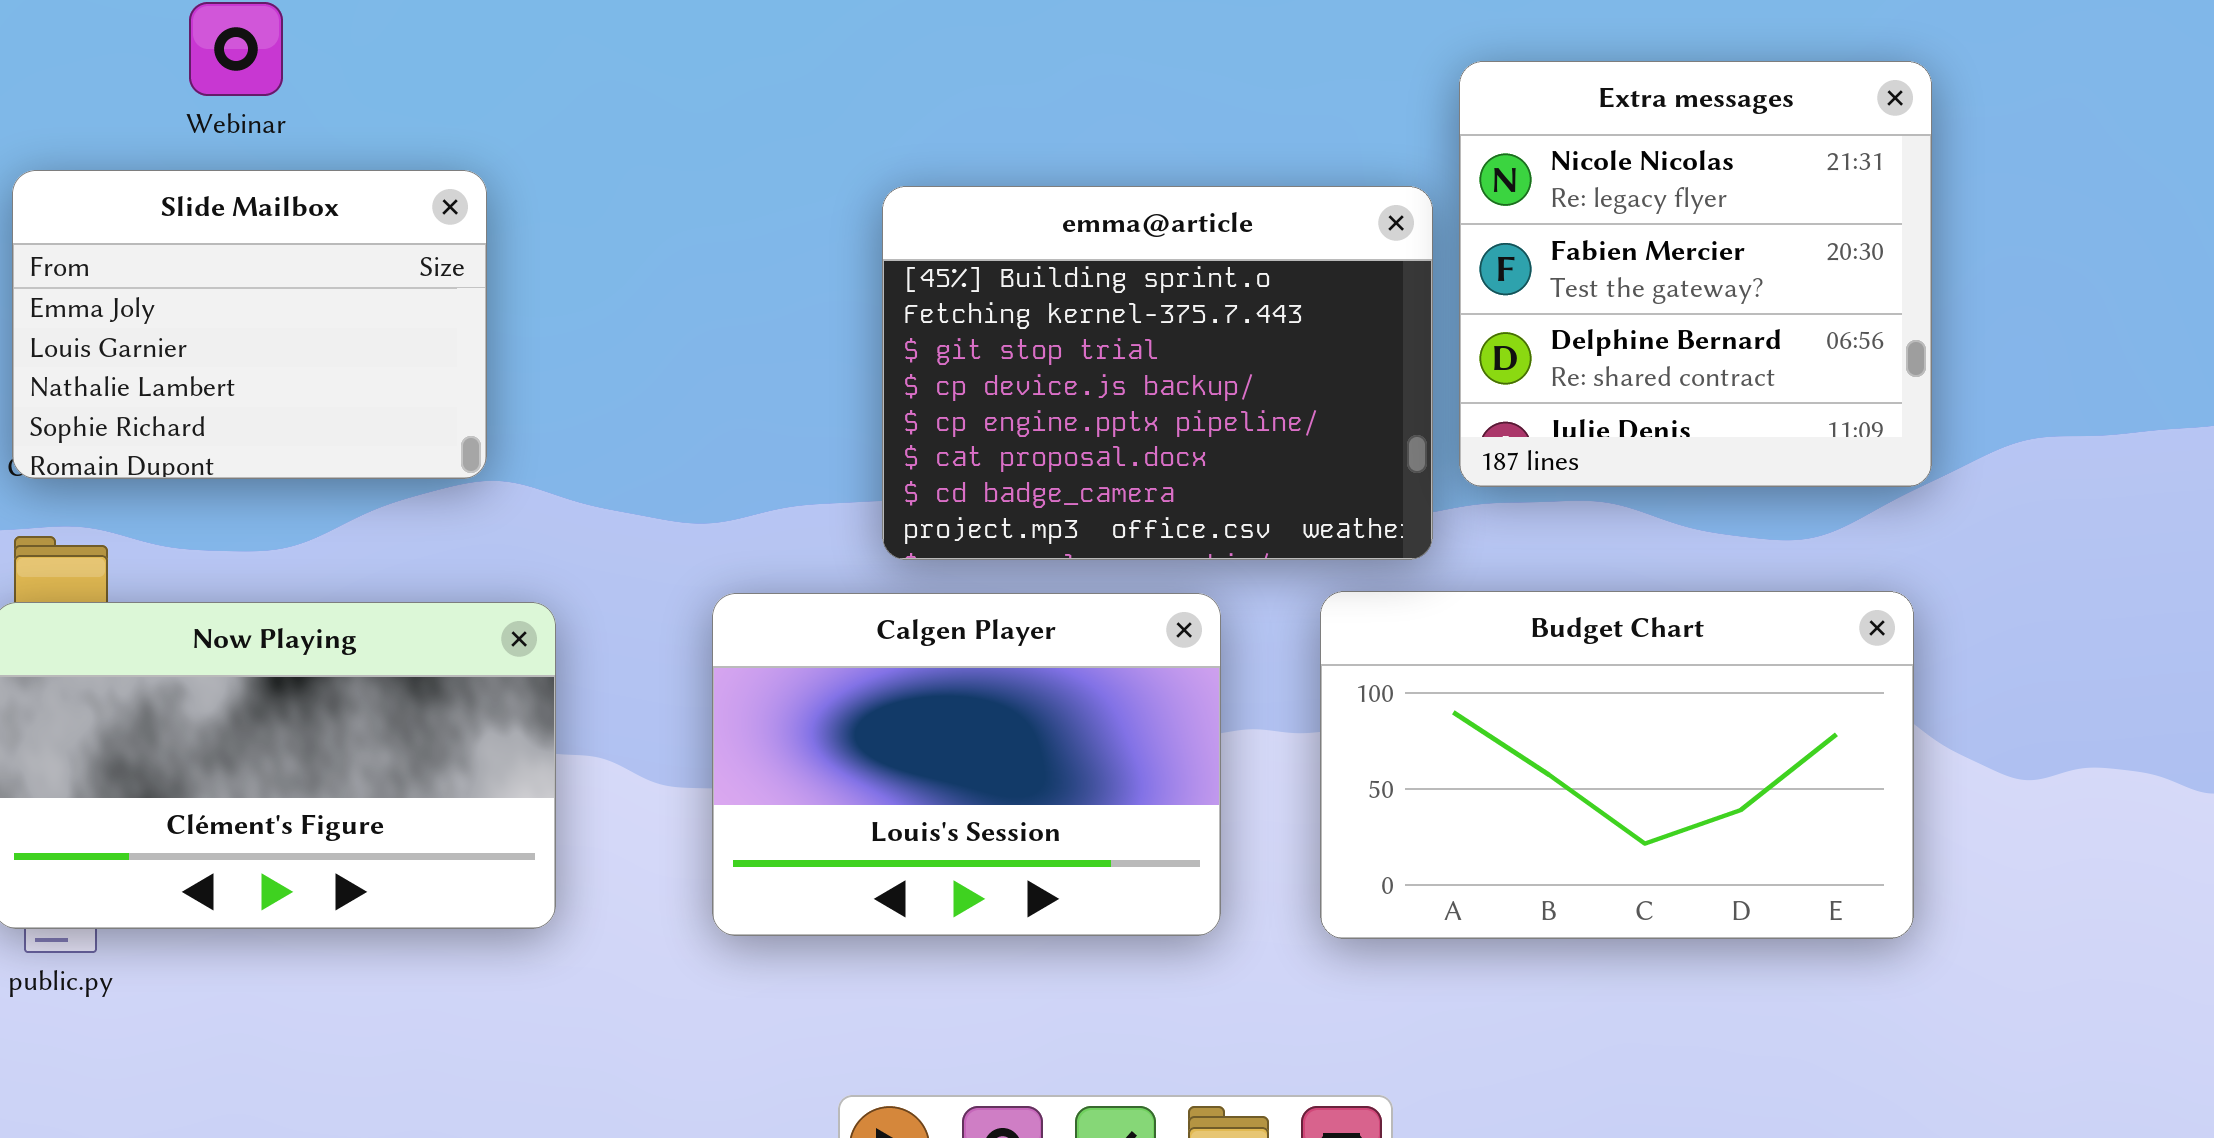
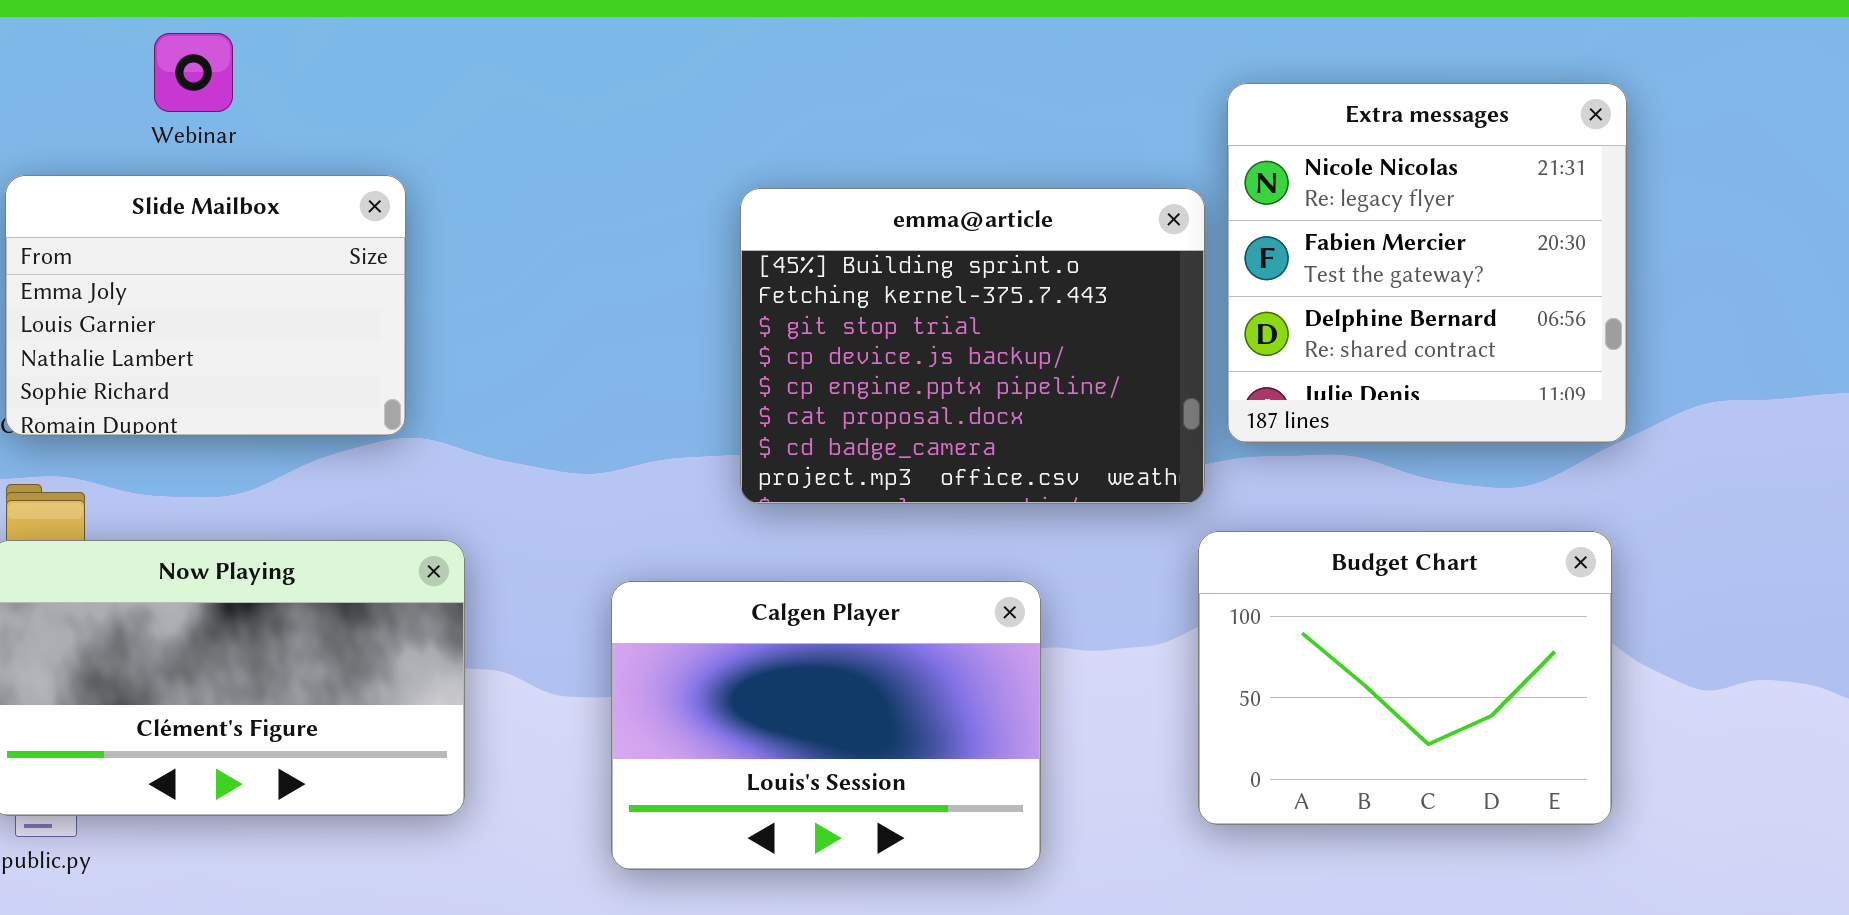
Budget Chart: [1320,591,1914,939] -> [1198,531,1612,825], resized
Calgen Player: [712,593,1221,936] -> [611,581,1041,870], moved

